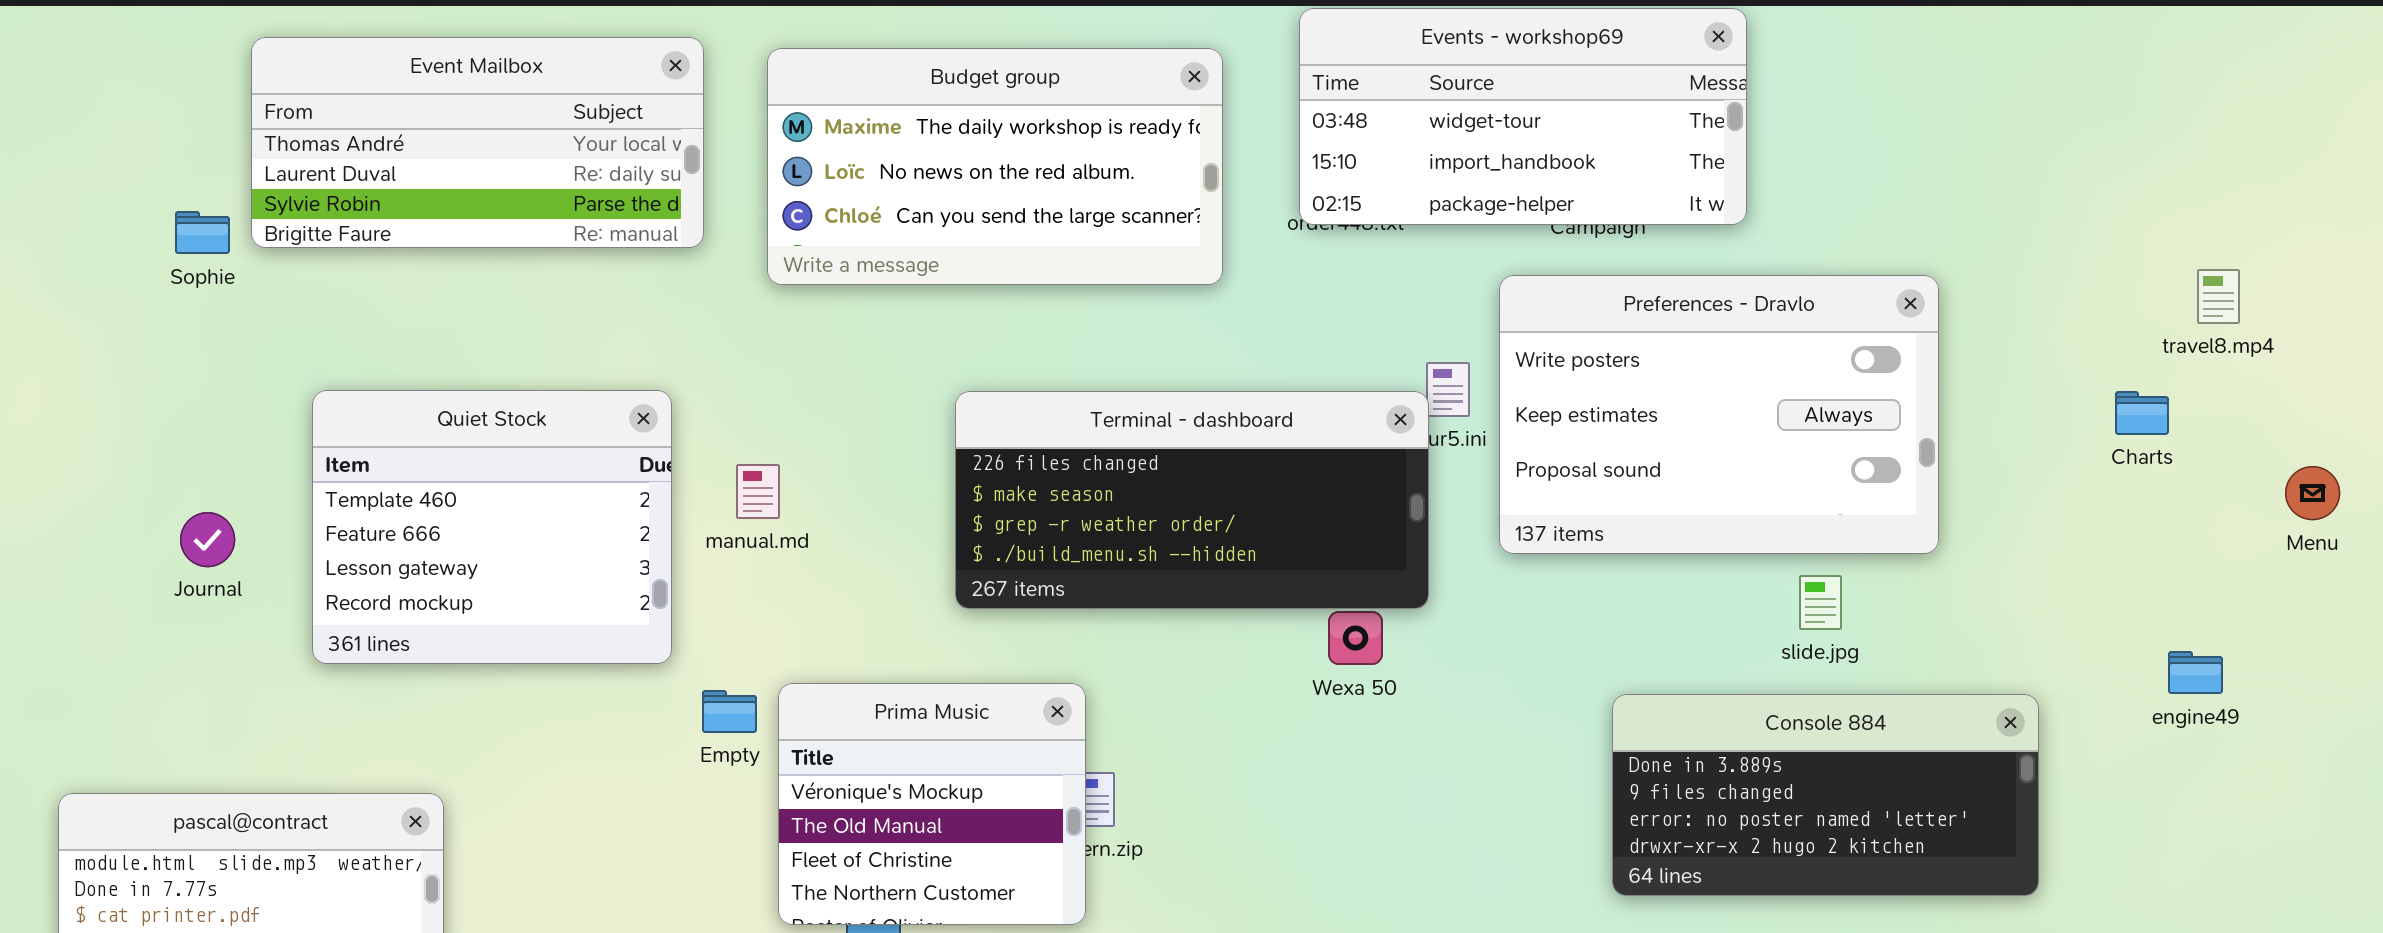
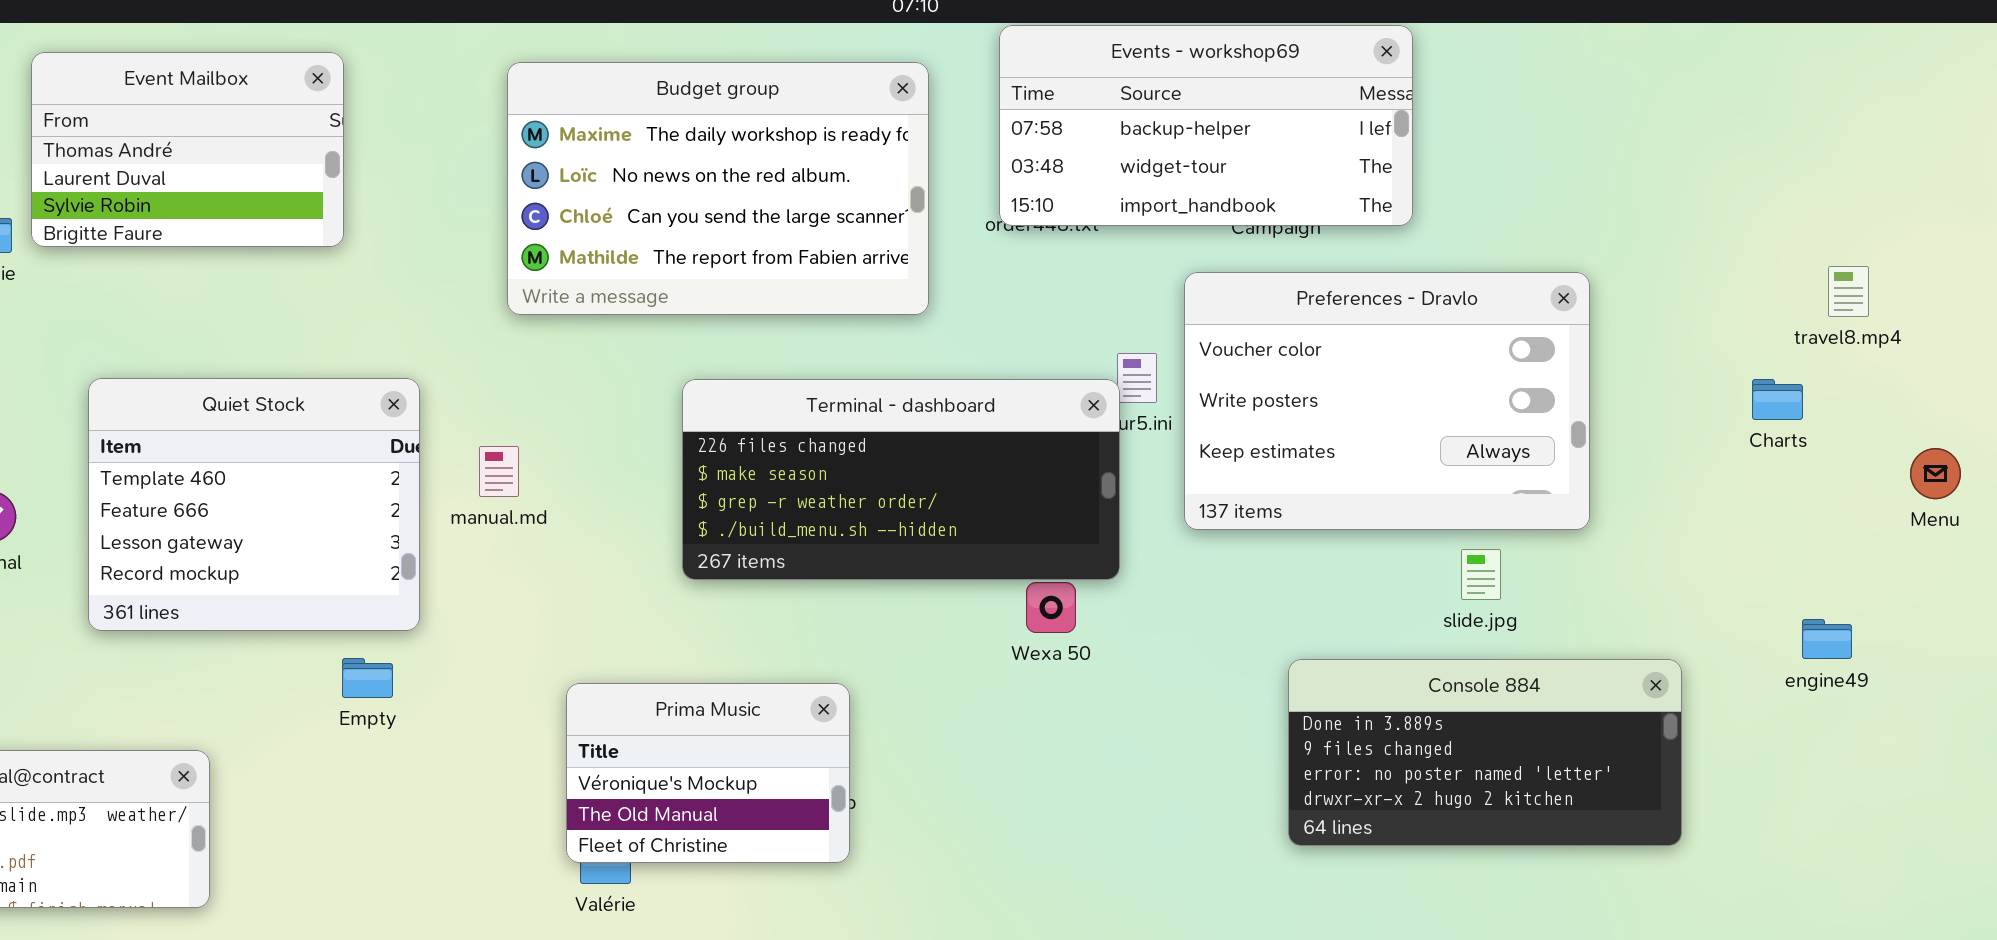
Events - workshop69: [1299,8,1747,225] -> [999,25,1413,226], scrolled up 1 row
Event Mailbox: [251,37,704,248] -> [31,52,344,247], resized
Budget group: [767,48,1223,285] -> [507,62,929,315], resized
Preferences - Dravlo: [1499,275,1939,554] -> [1184,272,1590,530], scrolled up 1 row
Prima Music: [778,683,1086,925] -> [566,683,850,863], moved, resized
Empty: [702,690,757,733] -> [342,658,393,698], moved

